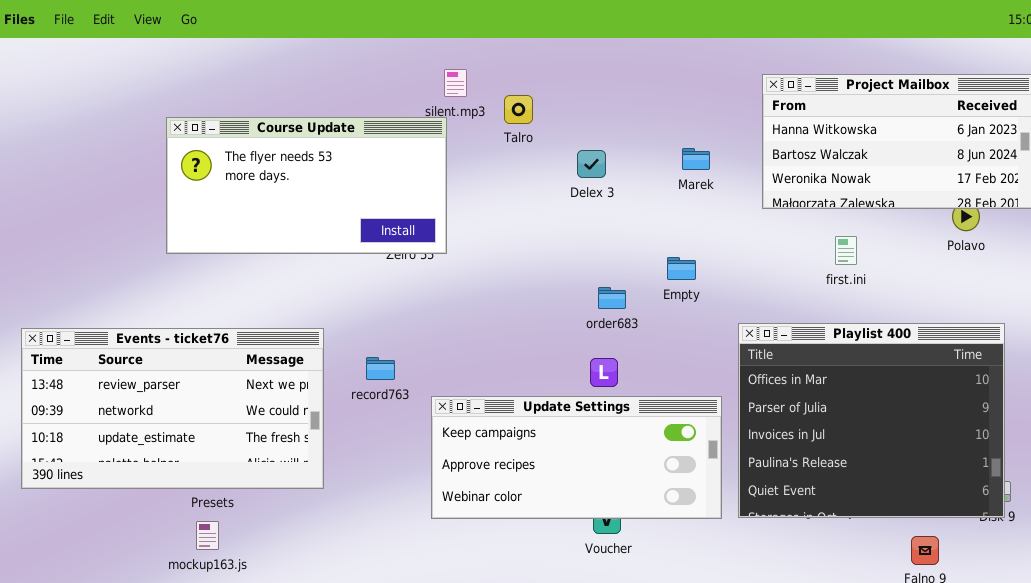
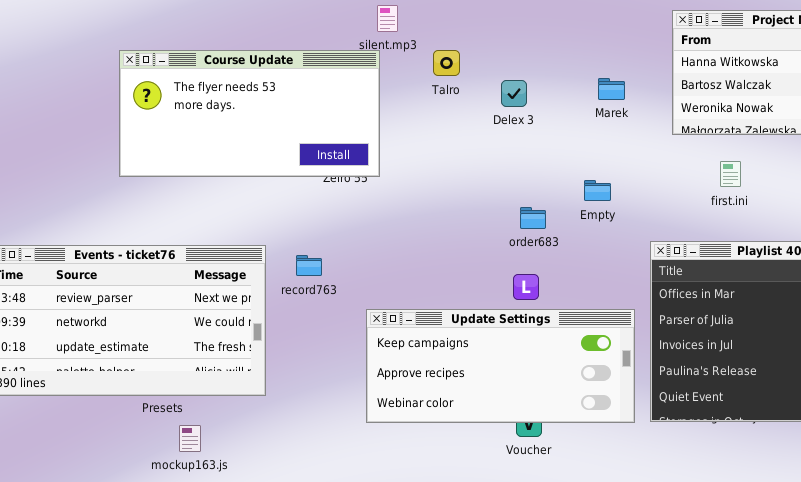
Talro: [504,95,533,124] -> [433,50,460,76], moved
first.ini: [835,236,857,265] -> [720,161,741,187], moved
record763: [366,357,395,380] -> [296,255,322,276], moved
mockup163.js: [196,521,219,550] -> [179,425,201,452], moved

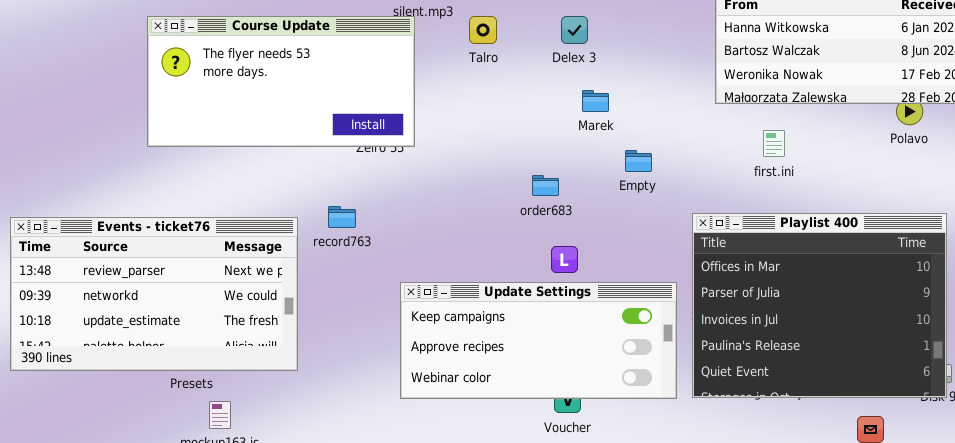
Marek: [598,78,625,100] -> [582,90,609,112], moved
Delex 3: [501,80,527,107] -> [561,16,588,44], moved
order683: [520,207,546,229] -> [532,175,559,196], moved
record763: [296,255,322,276] -> [328,206,356,228], moved

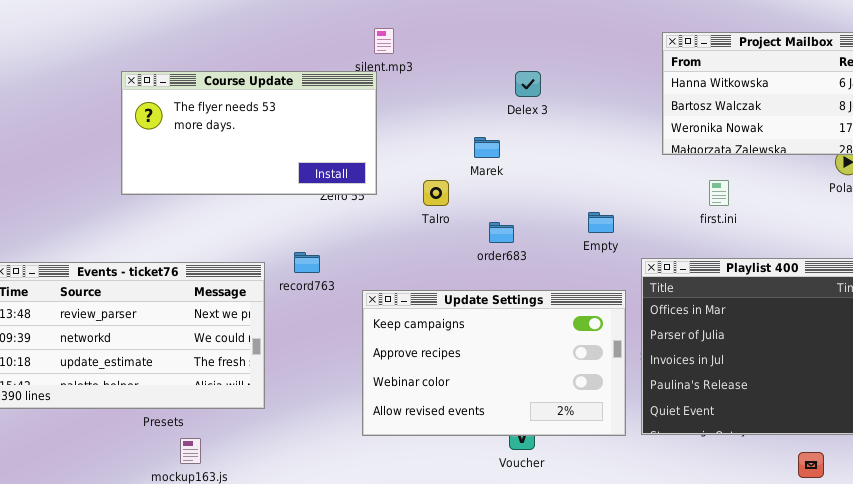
Talro: [469,16,497,44] -> [423,180,449,206], moved
Marek: [582,90,609,112] -> [474,137,500,158], moved
Empty: [625,150,652,172] -> [588,212,614,233], moved
Update Settings: [400,282,677,399] -> [362,290,626,436], resized

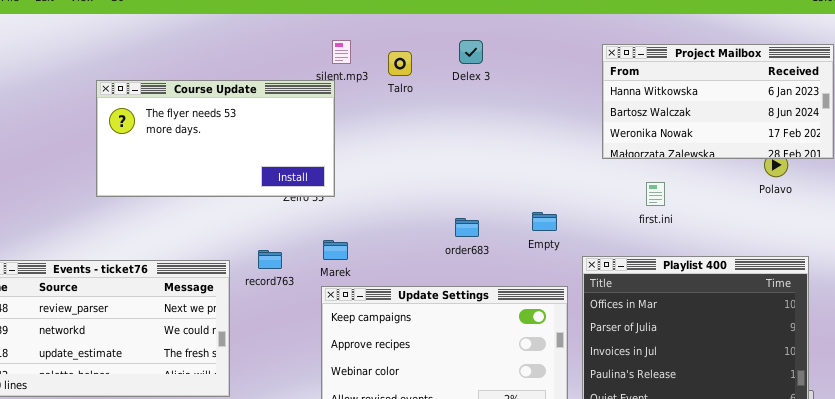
Delex 3: [515,71,541,97] -> [459,40,483,64], moved
Marek: [474,137,500,158] -> [323,240,348,260], moved
Talro: [423,180,449,206] -> [388,51,412,76], moved
order683: [489,222,514,243] -> [455,218,479,237], moved

